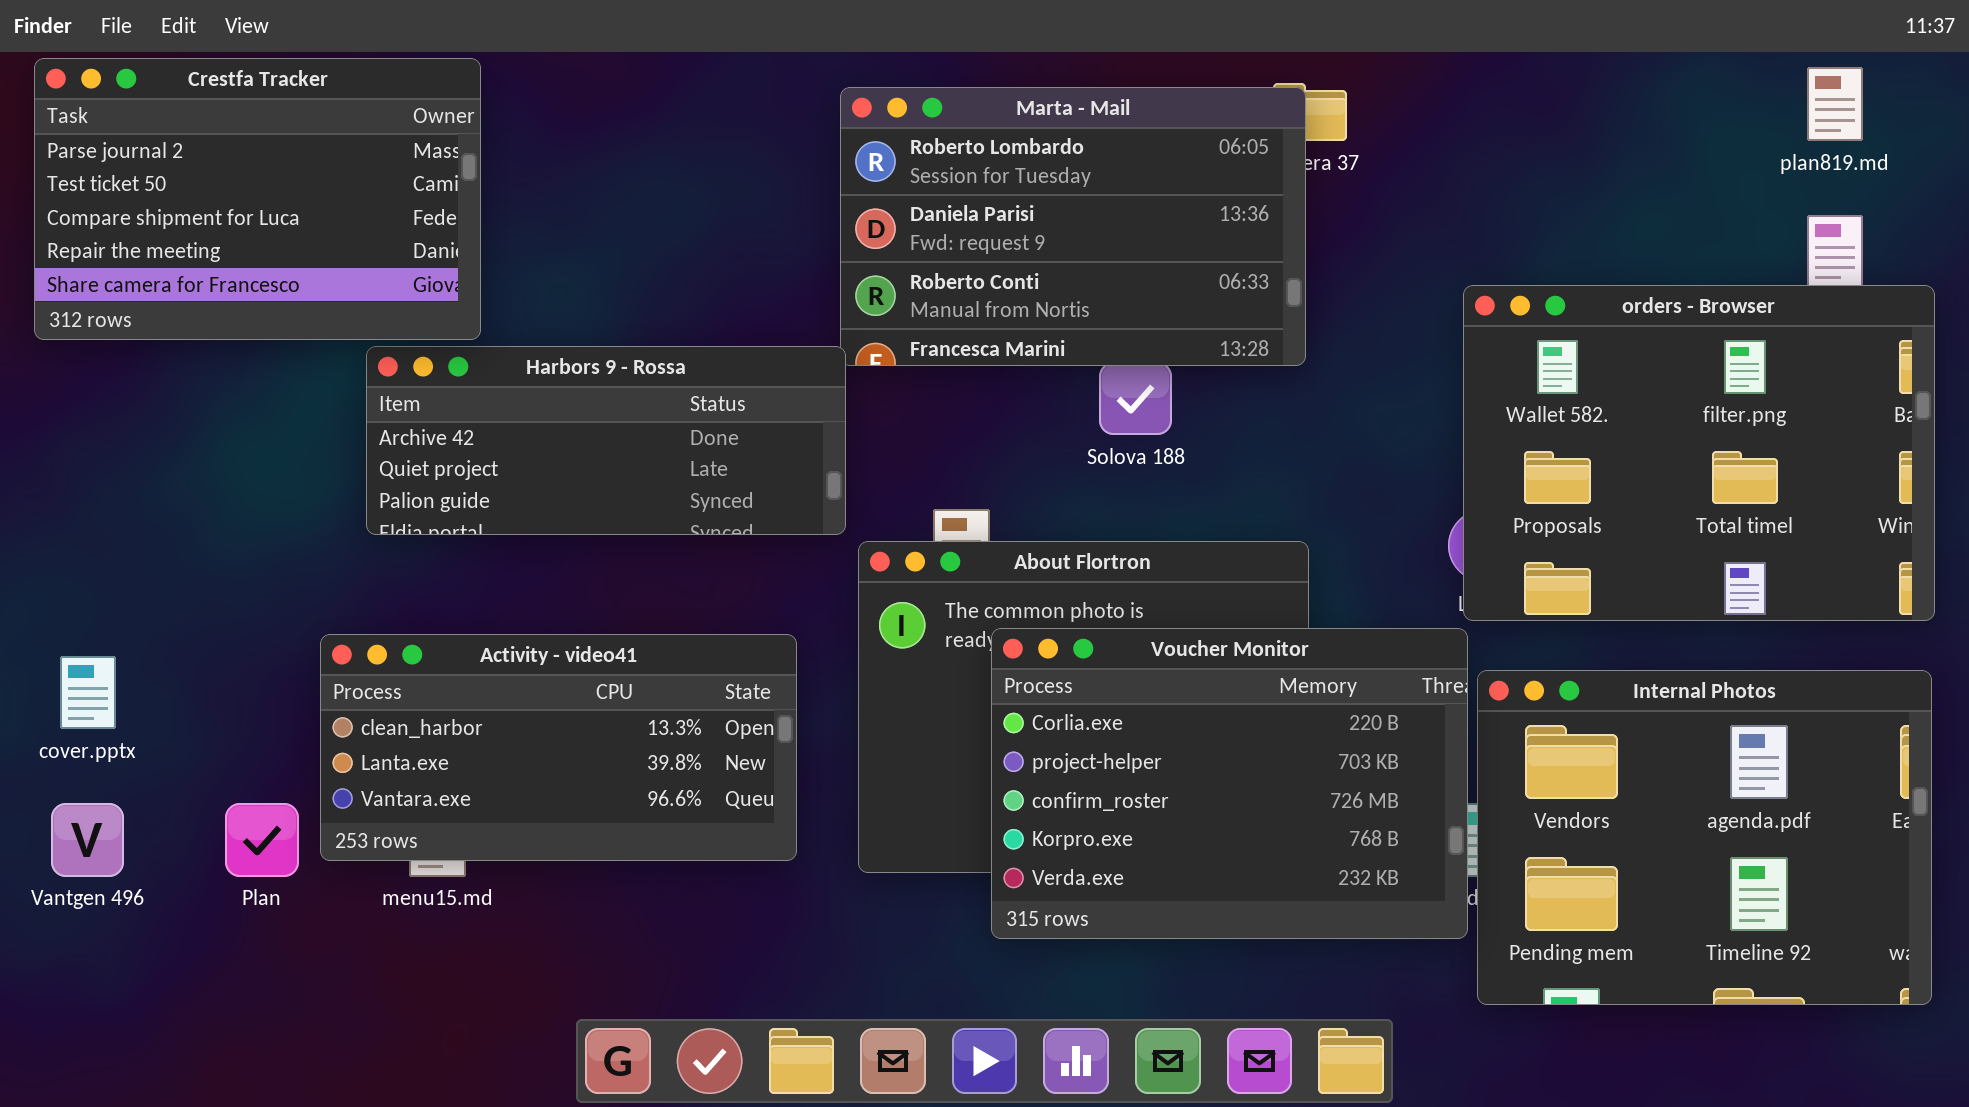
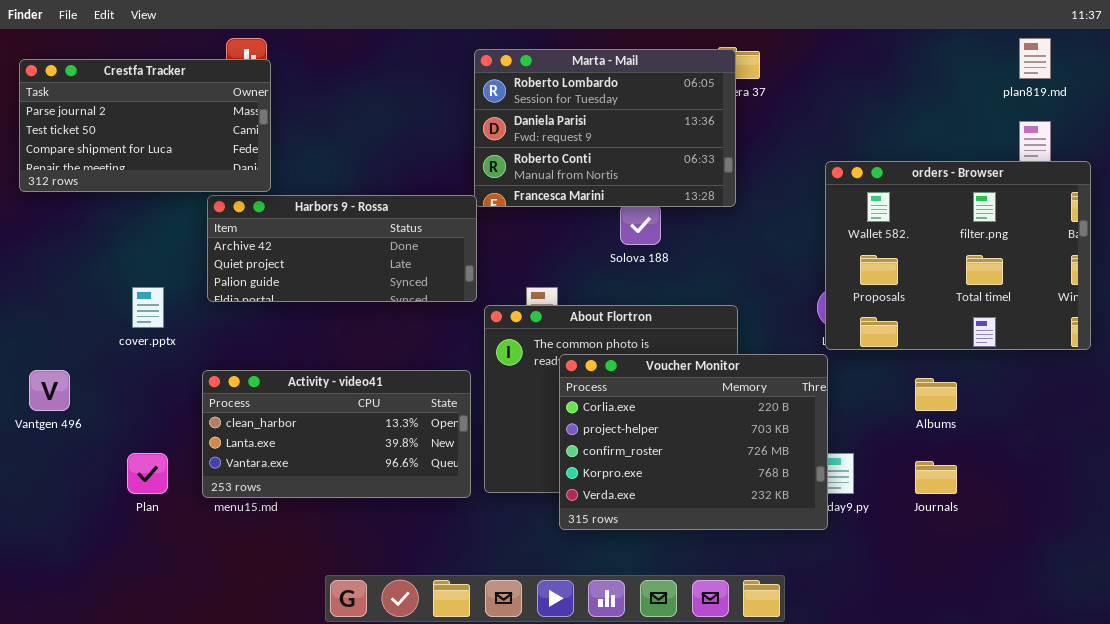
Crestfa Tracker: [34,58,481,340] -> [19,59,271,192], resized
Activity - video41: [320,634,797,861] -> [202,370,471,498], moved
cover.pptx: [60,656,116,729] -> [132,287,164,328], moved
Internal Photos: [1477,670,1932,1005] -> none, closed
Vantgen 496: [51,803,124,877] -> [29,370,70,411], moved

